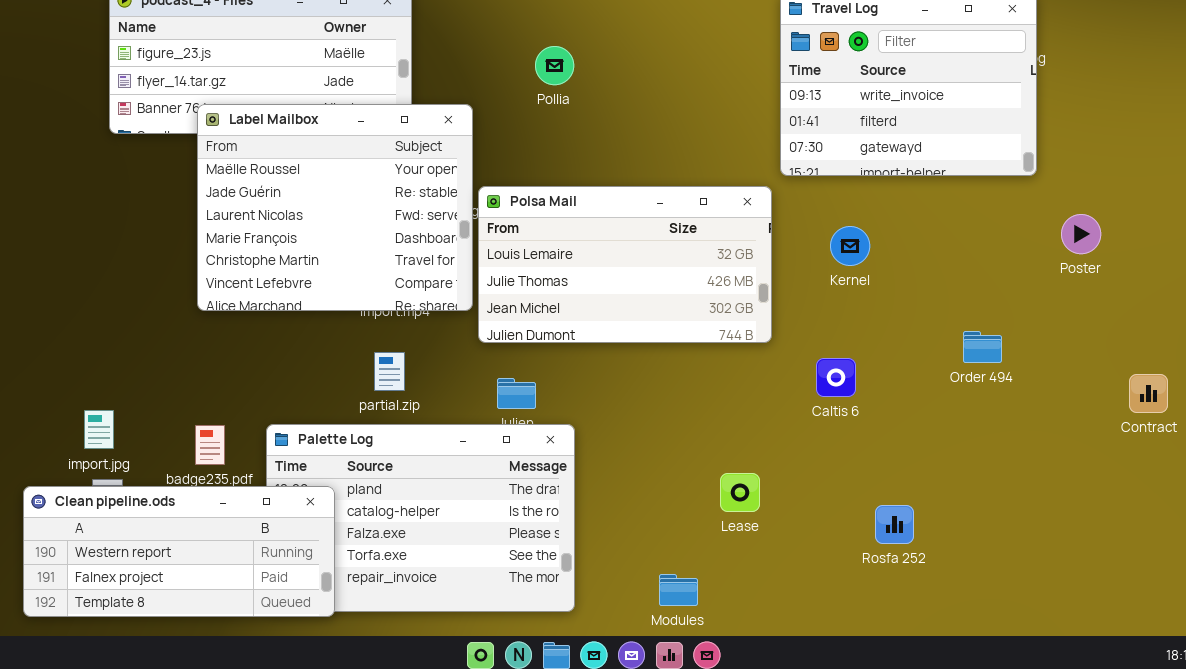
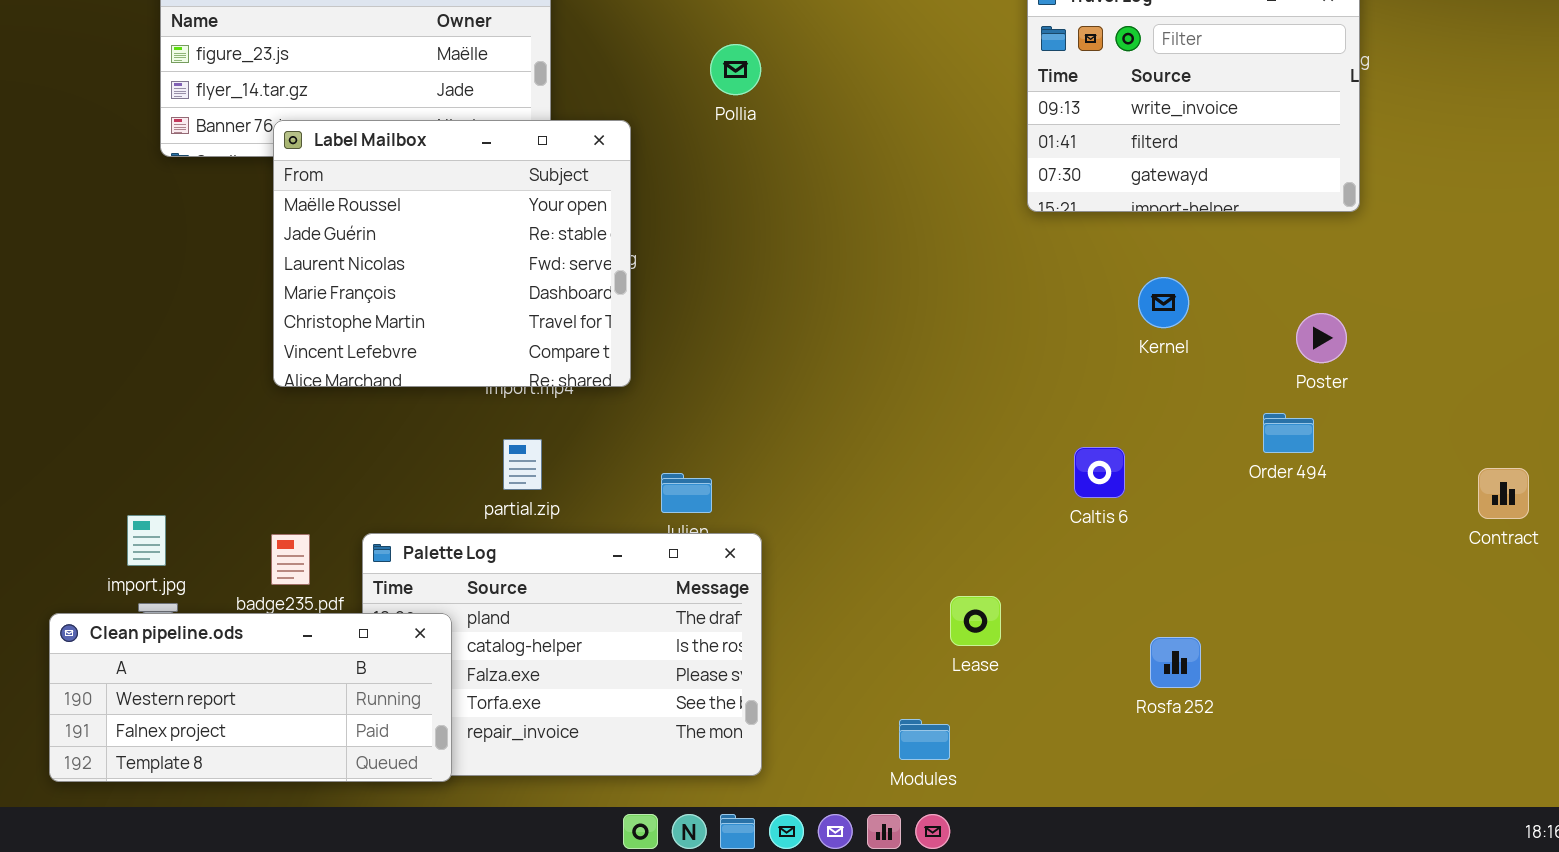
Polsa Mail: [478,186,772,343] -> none, closed
Poster: [1061,214,1101,254] -> [1296,313,1347,363], moved
Kernel: [830,226,870,266] -> [1138,277,1189,328], moved
Modules: [659,574,698,606] -> [899,719,950,760], moved

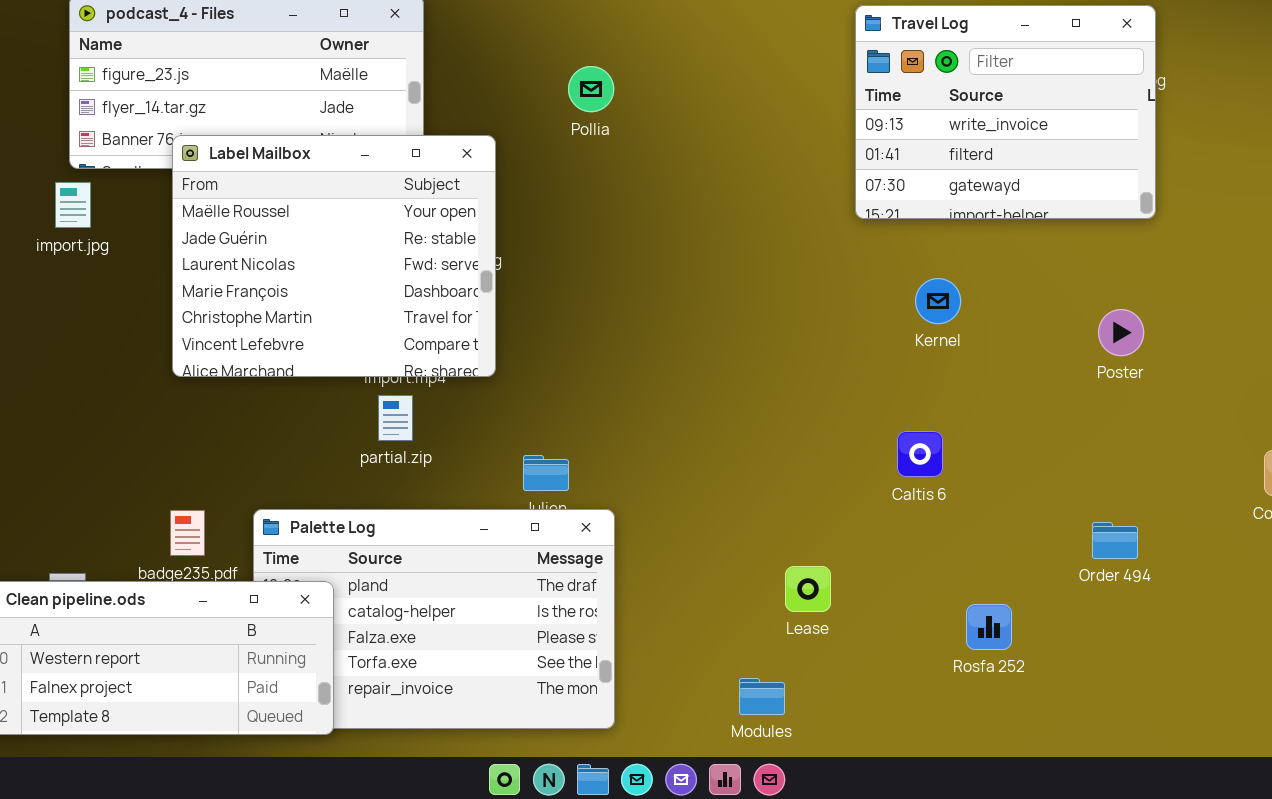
Kernel: [1138,277,1189,328] -> [915,278,961,324], moved
Order 494: [1263,413,1314,453] -> [1092,522,1138,559], moved
partial.zip: [503,439,542,490] -> [378,395,413,441], moved
import.jpg: [127,515,166,566] -> [55,182,91,228], moved

